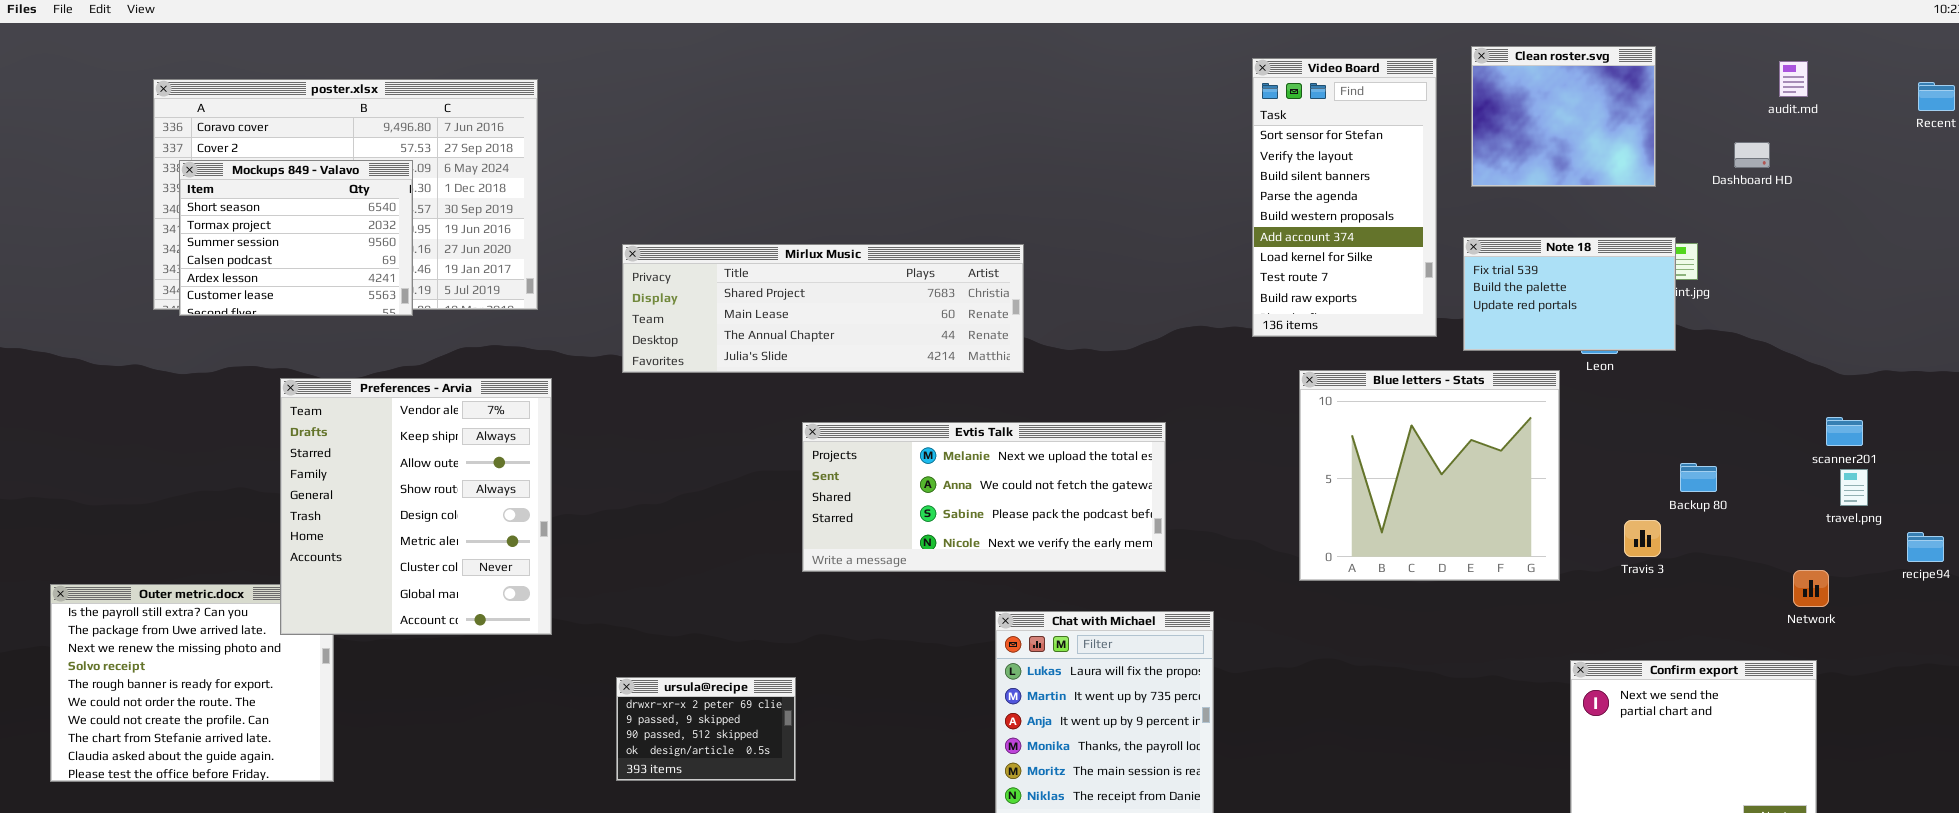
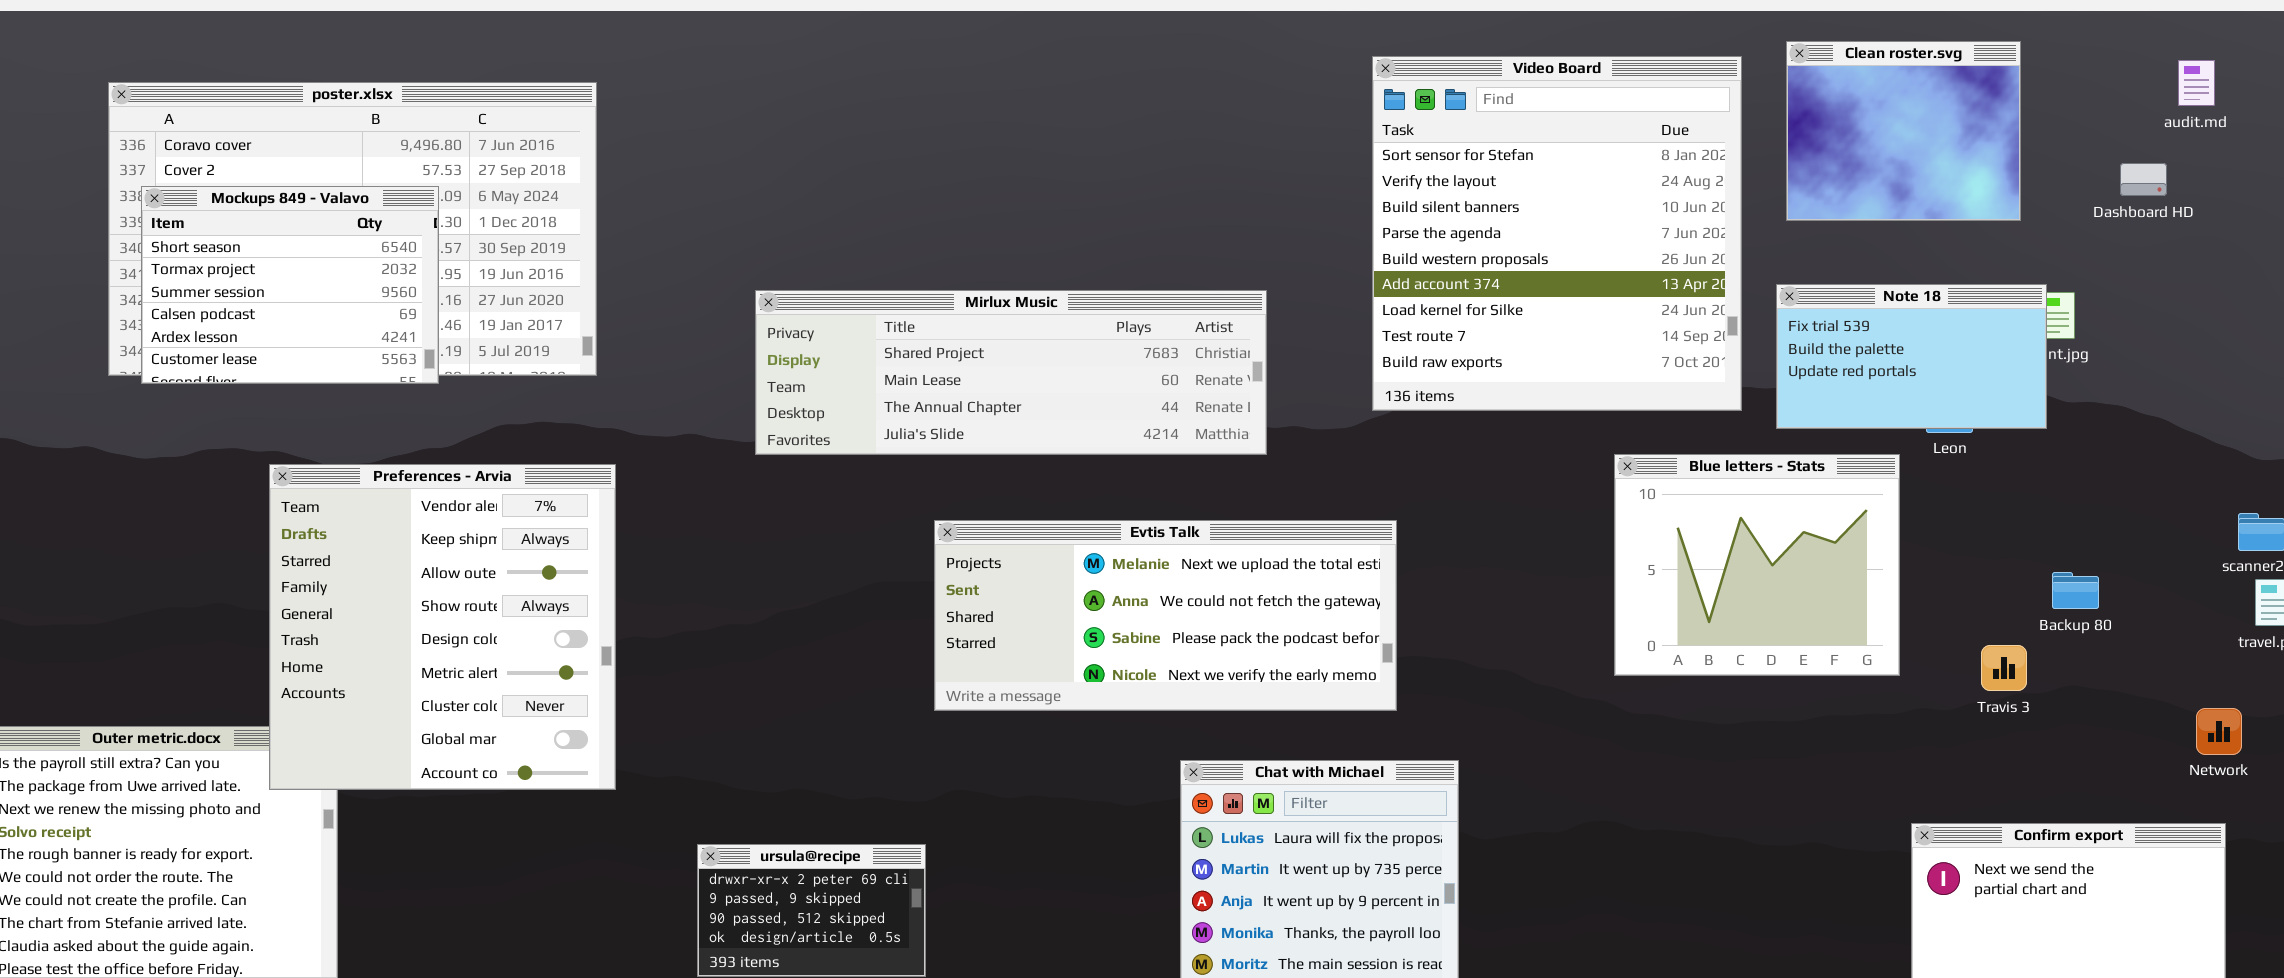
Video Board: [1252,58,1437,337] -> [1372,56,1742,411], resized
Mirlux Music: [622,244,1024,373] -> [755,290,1267,455], moved
Blue letters - Stats: [1299,370,1560,581] -> [1614,454,1900,676], resized

